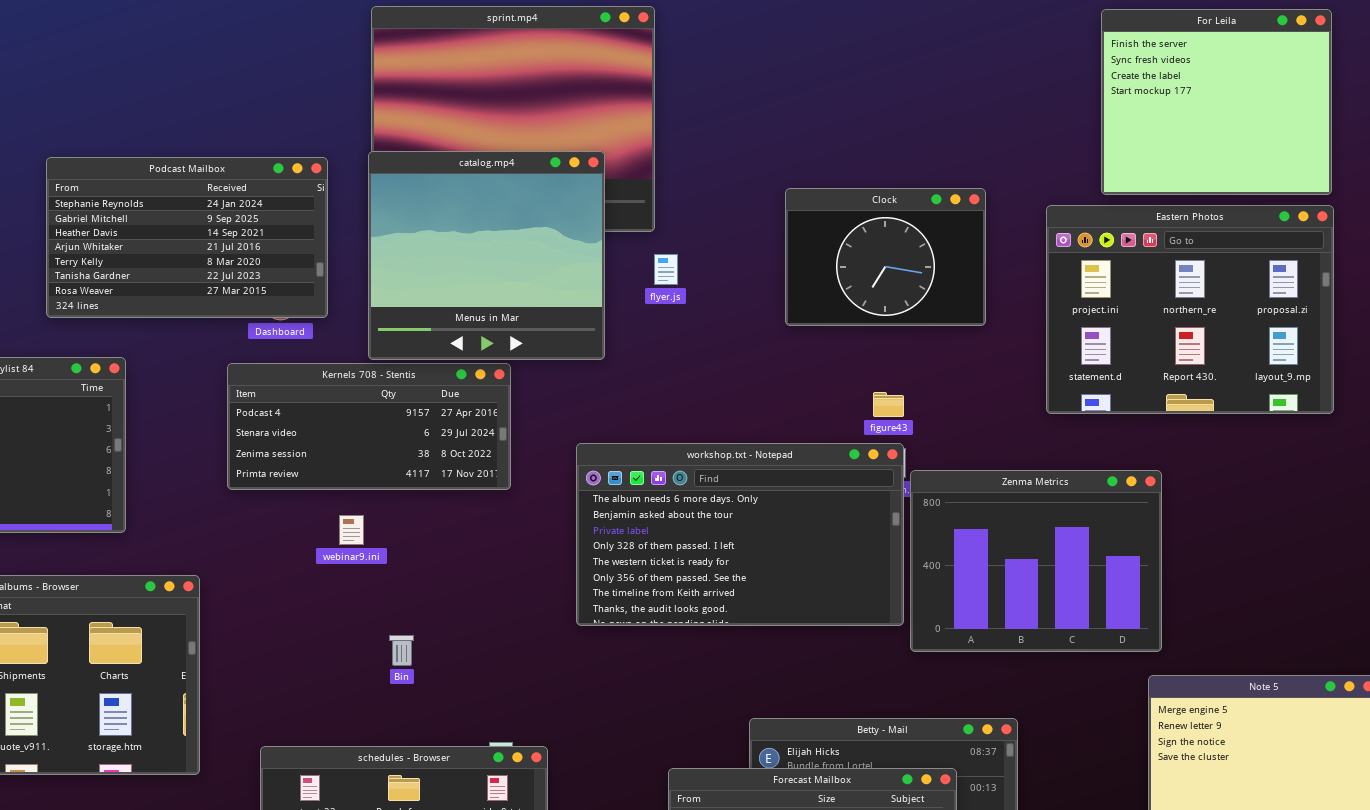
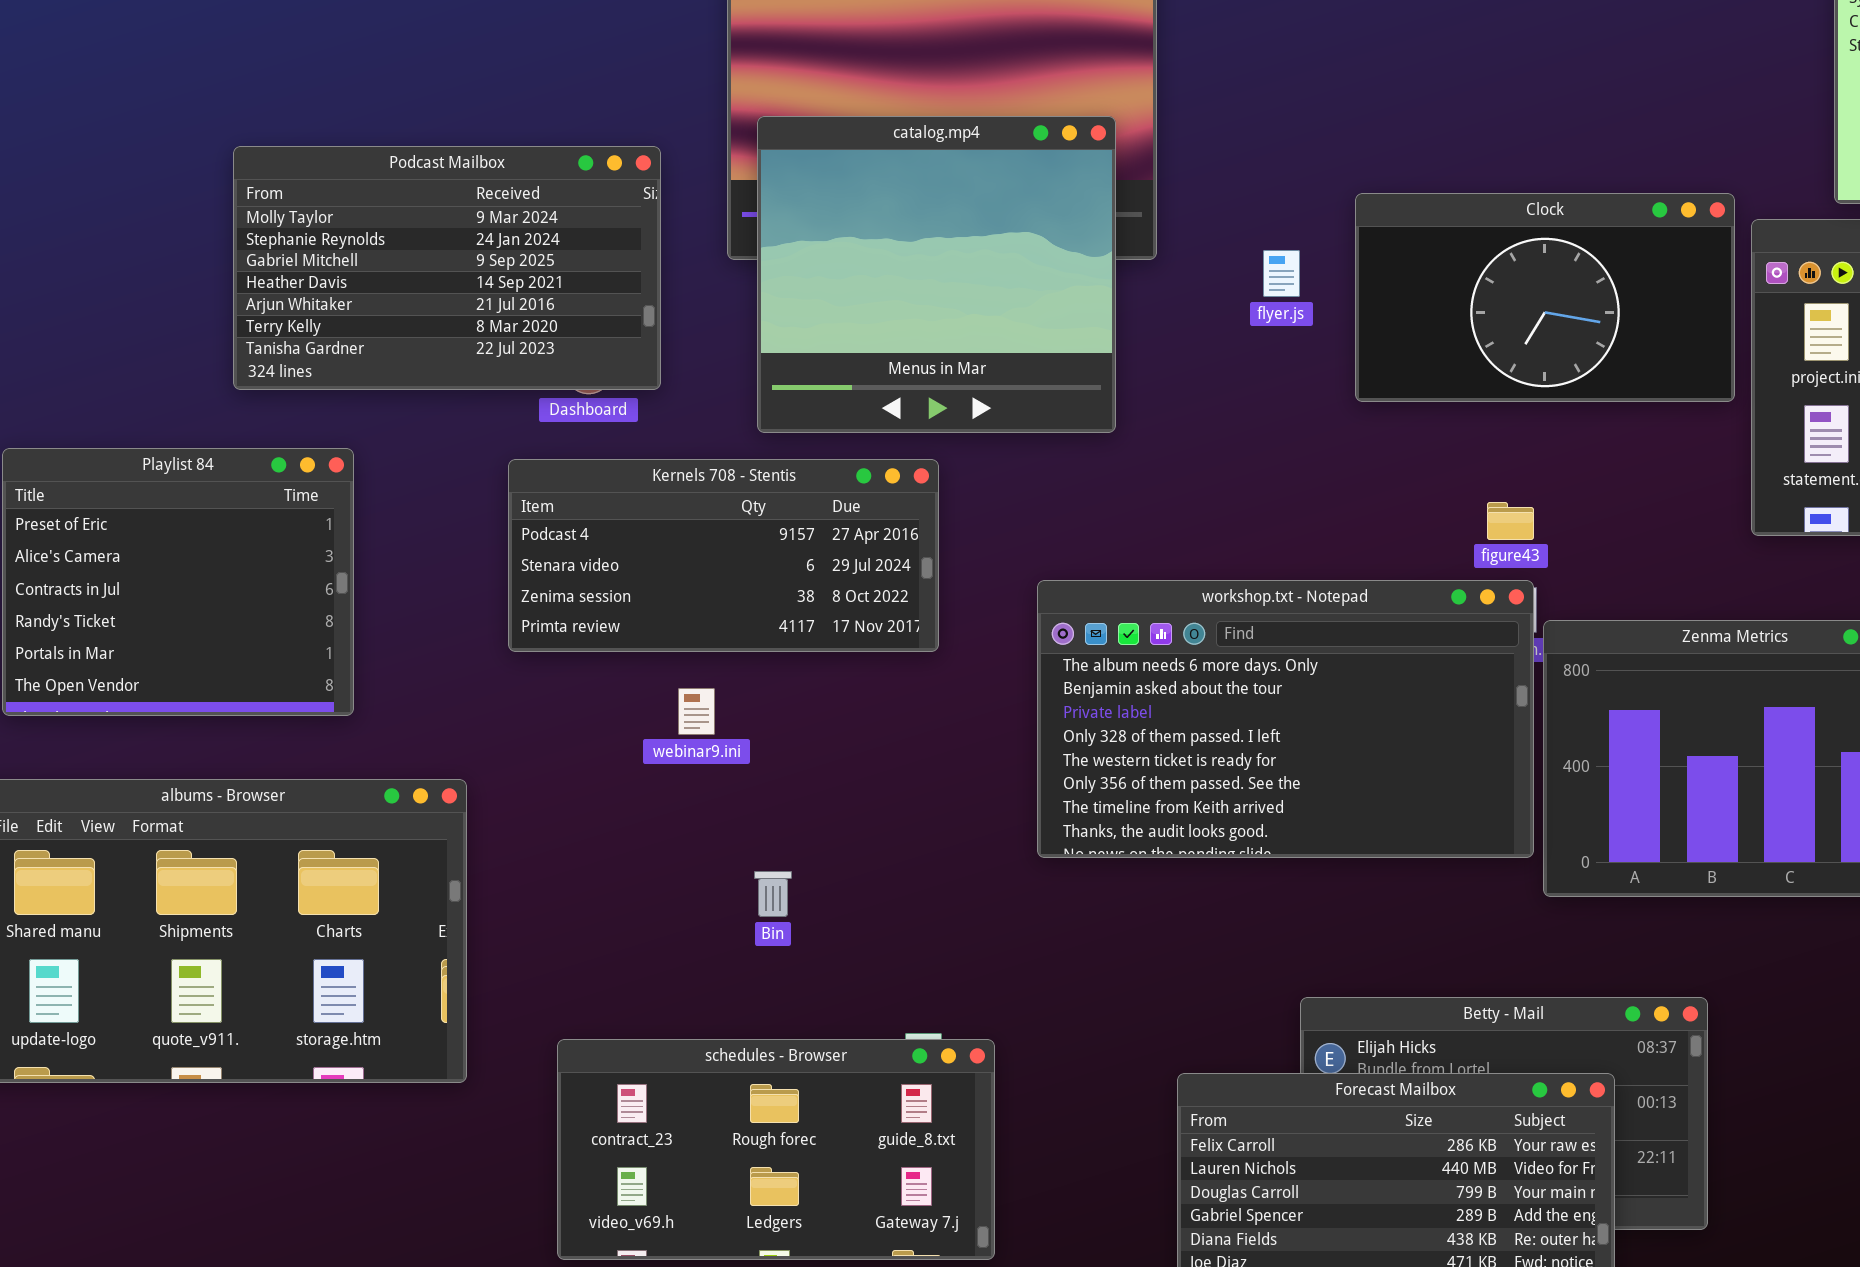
catalog.mp4: [368,151,605,360] -> [757,116,1116,433], moved
Podcast Mailbox: [46,157,328,318] -> [233,146,661,390], scrolled up 1 row
Clock: [785,188,986,326] -> [1355,193,1735,402], resized
flyer.js: [654,254,678,285] -> [1263,250,1300,297], moved

